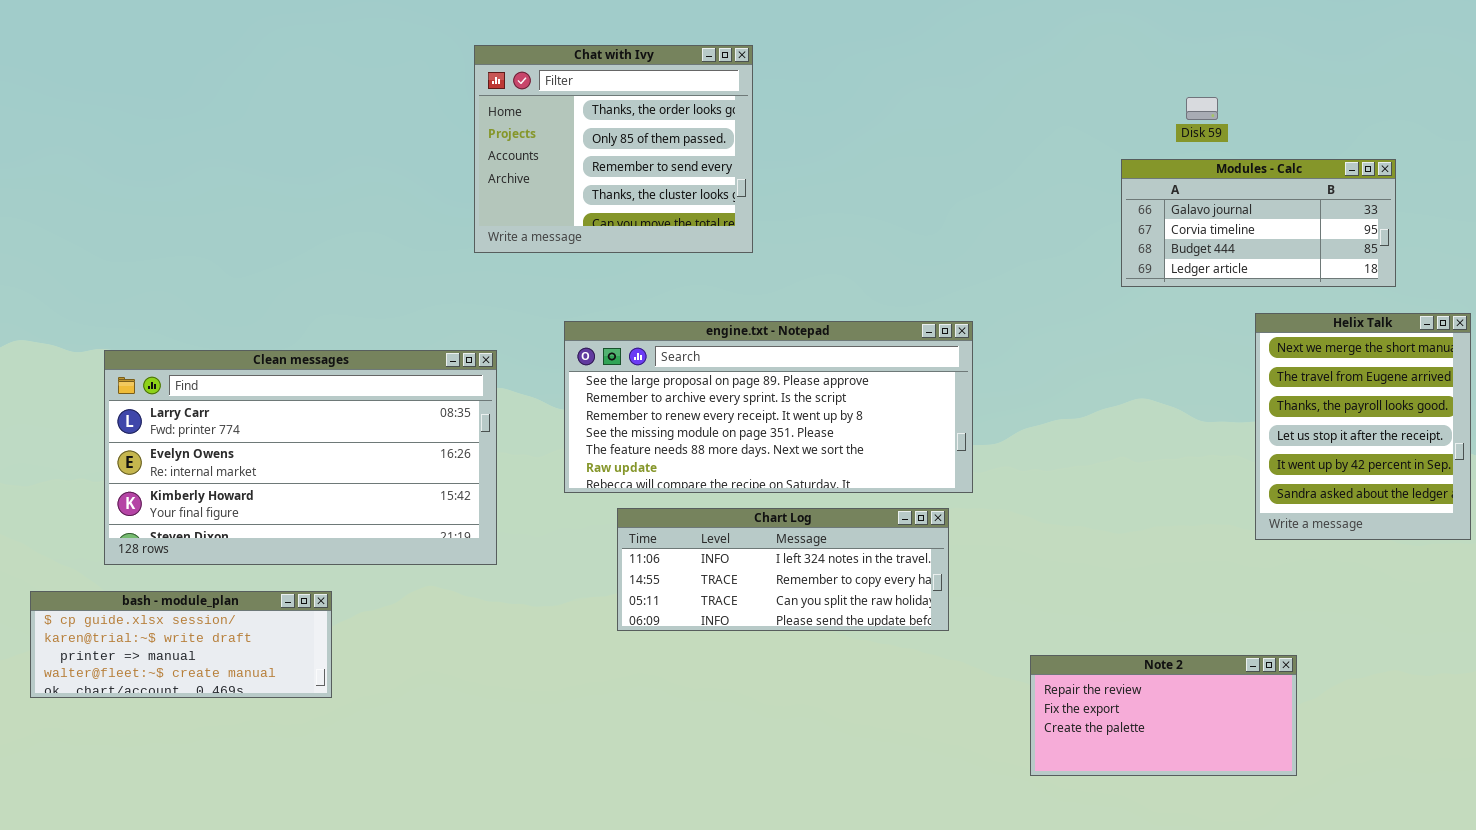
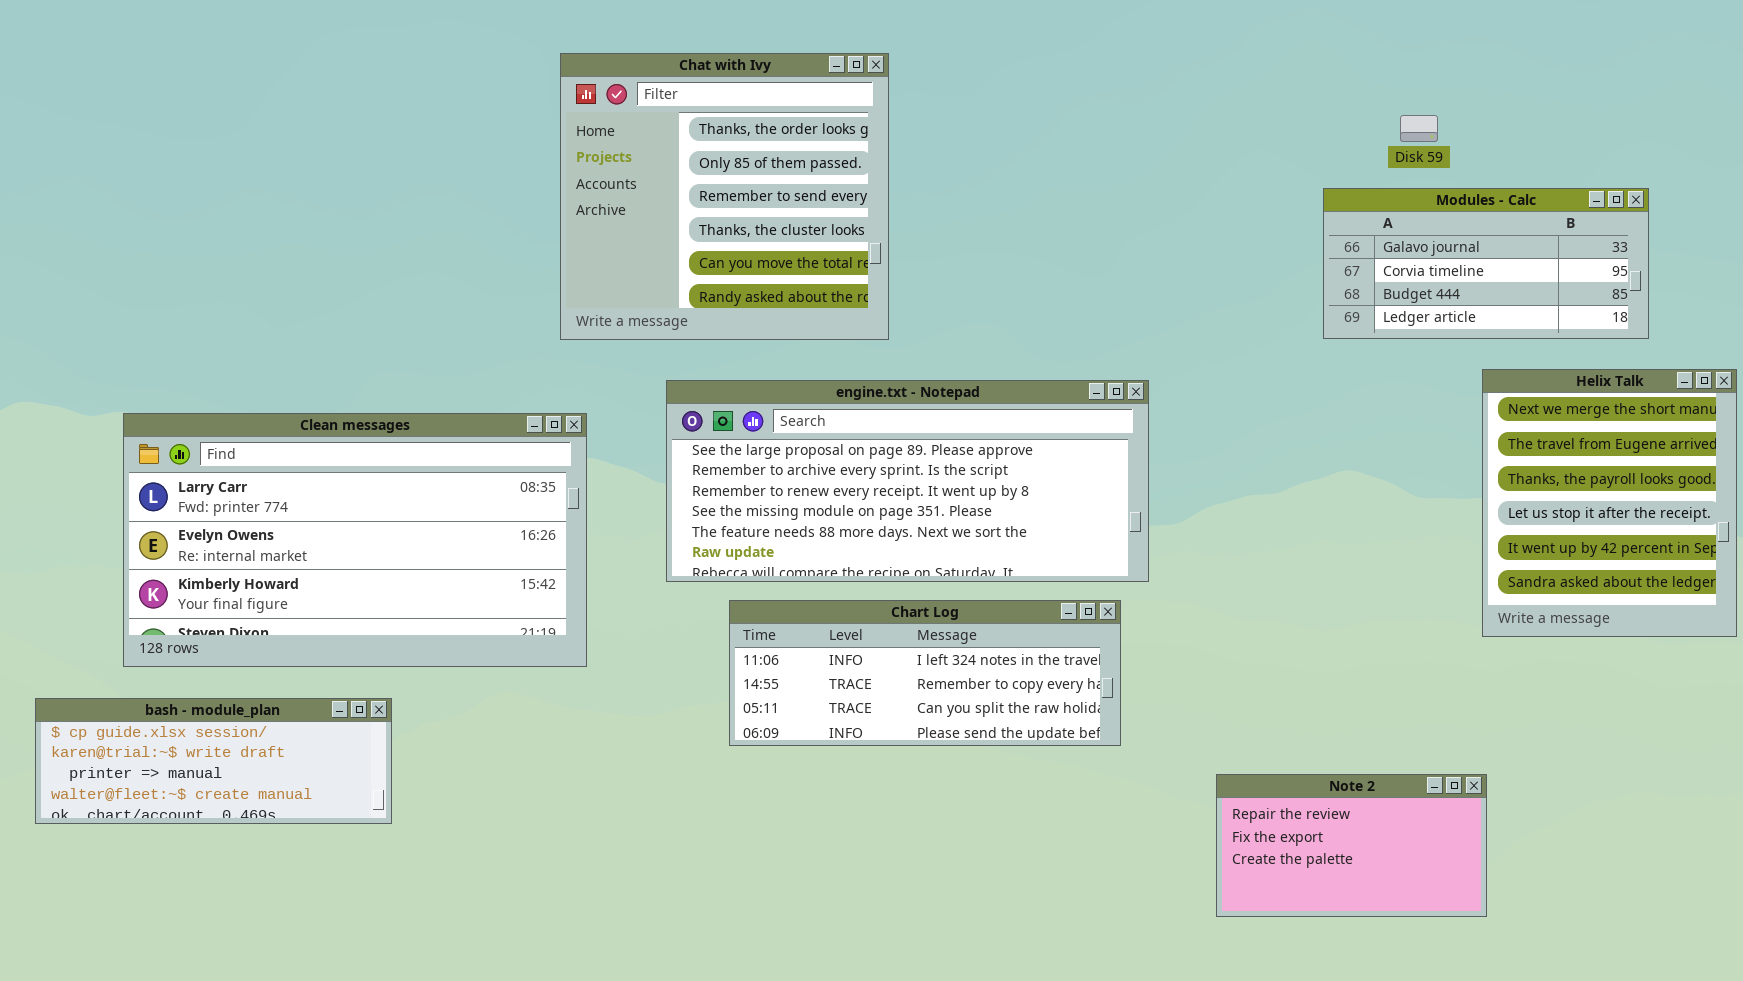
Chat with Ivy: [474,45,753,253] -> [560,53,889,340], resized
Note 2: [1030,655,1297,776] -> [1216,774,1487,917], resized

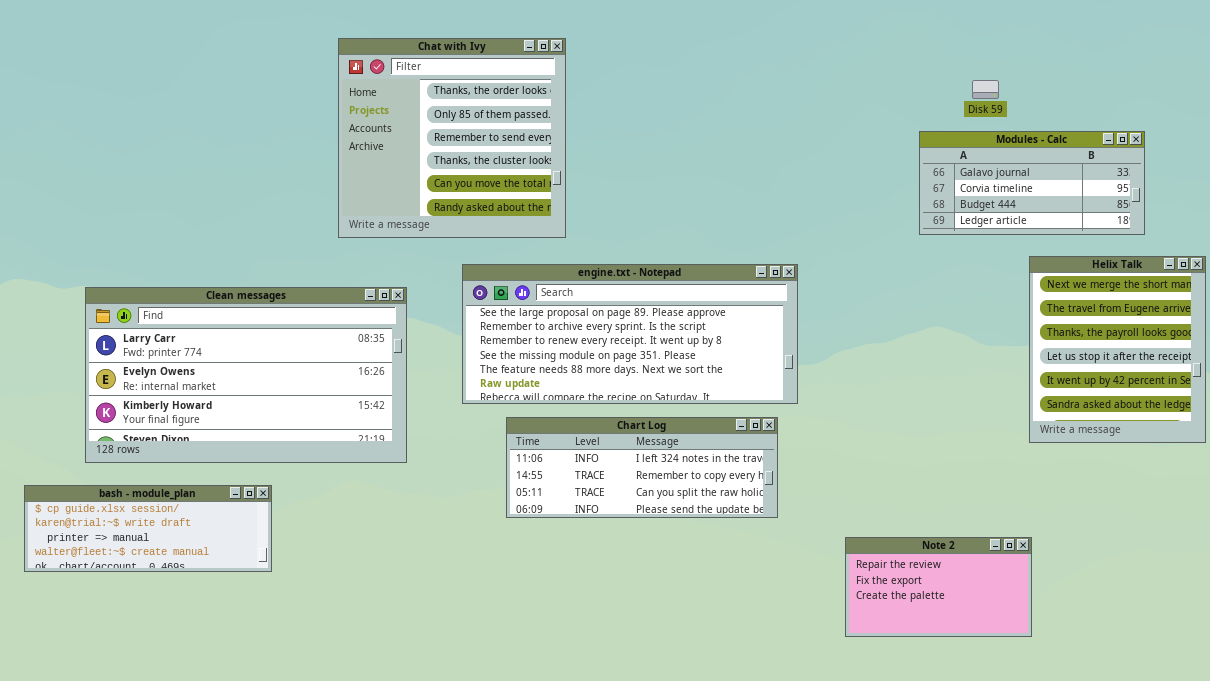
Chat with Ivy: [560,53,889,340] -> [338,38,566,238], moved

